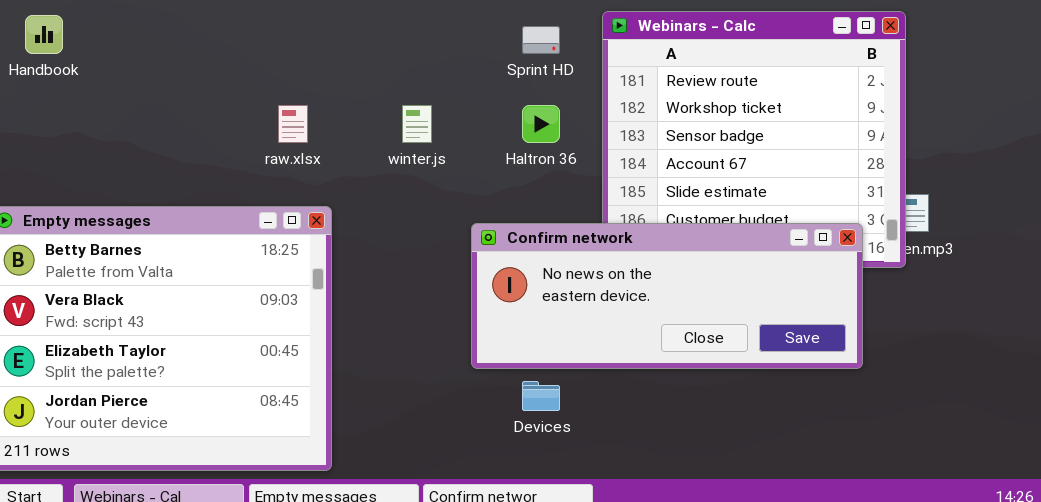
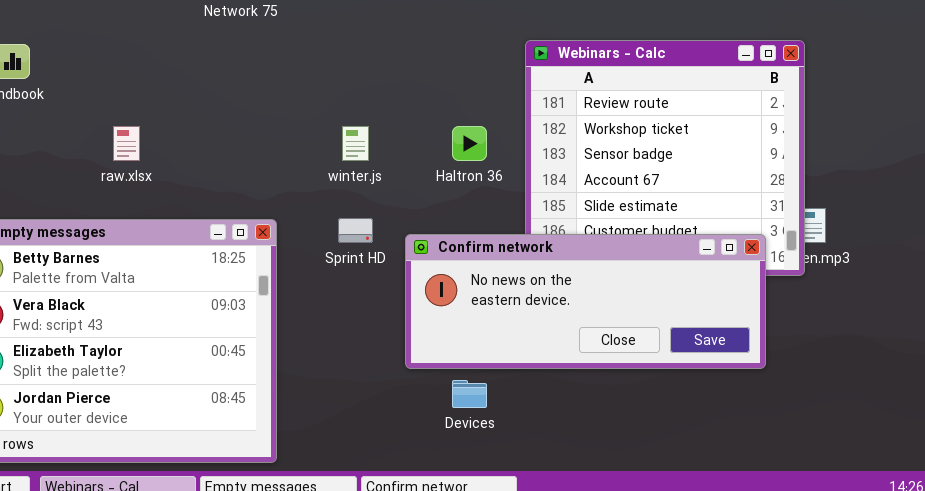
Sprint HD: [522,26,560,54] -> [338,218,373,243], moved
raw.xlsx: [278,105,308,143] -> [113,126,140,161], moved

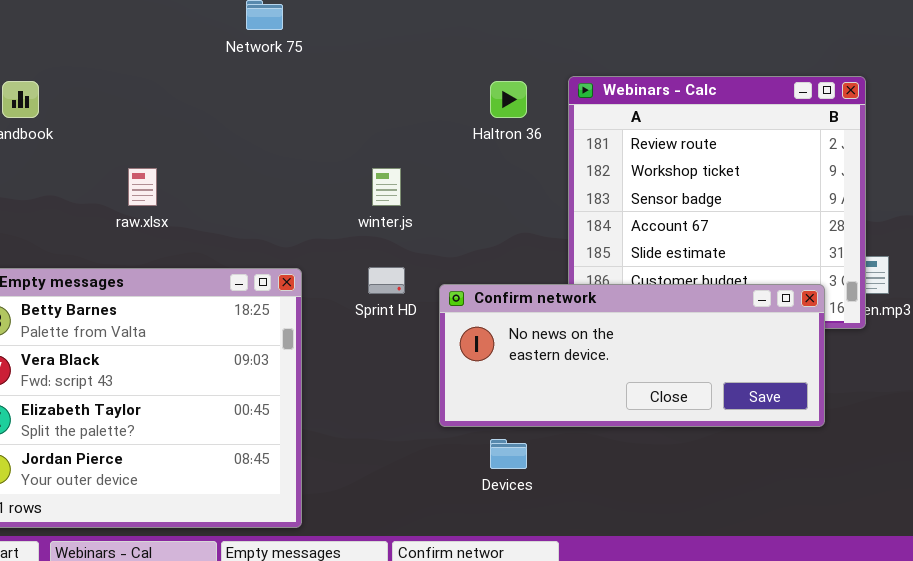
Haltron 36: [452,126,487,161] -> [490,81,527,118], moved

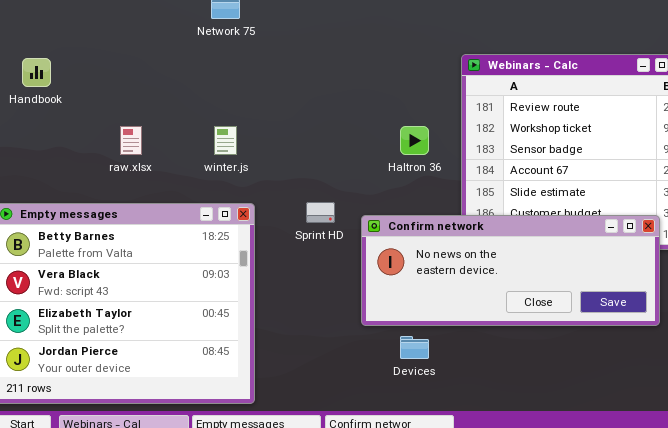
Haltron 36: [490,81,527,118] -> [400,126,429,155], moved
winter.js: [372,168,401,206] -> [214,126,237,155], moved

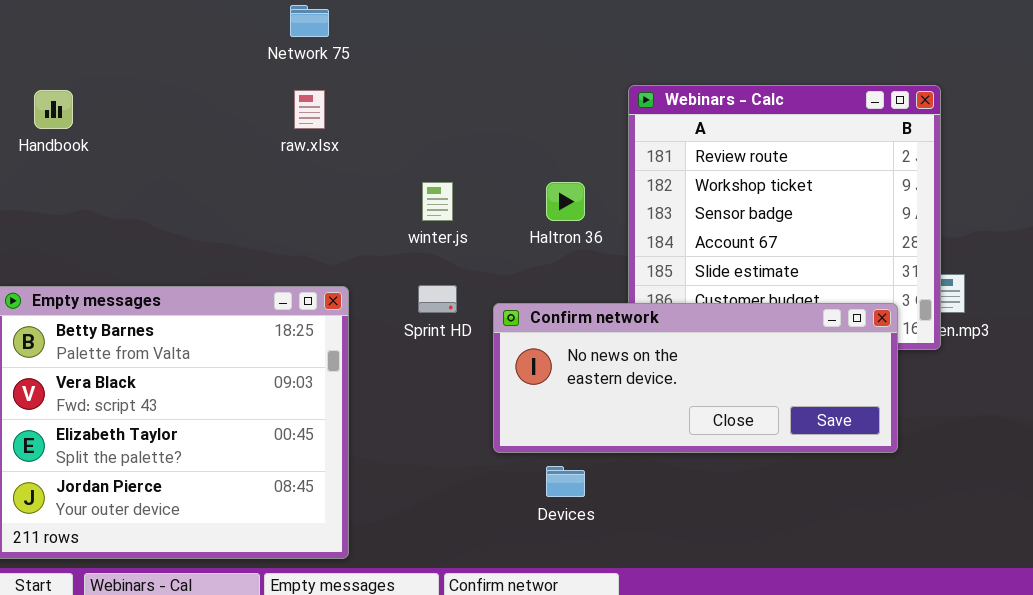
raw.xlsx: [120,126,142,155] -> [294,90,325,129], moved
winter.js: [214,126,237,155] -> [422,182,453,221], moved

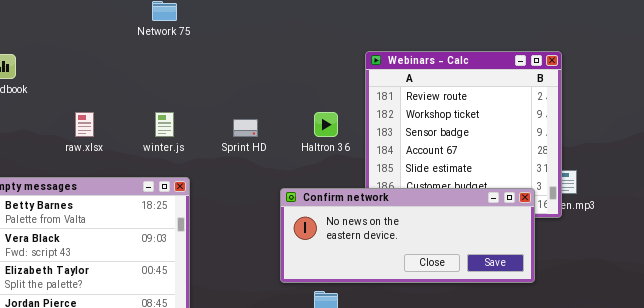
raw.xlsx: [294,90,325,129] -> [75,112,94,137], moved
winter.js: [422,182,453,221] -> [155,112,174,137], moved
Sprint HD: [418,285,457,313] -> [233,119,258,137], moved

